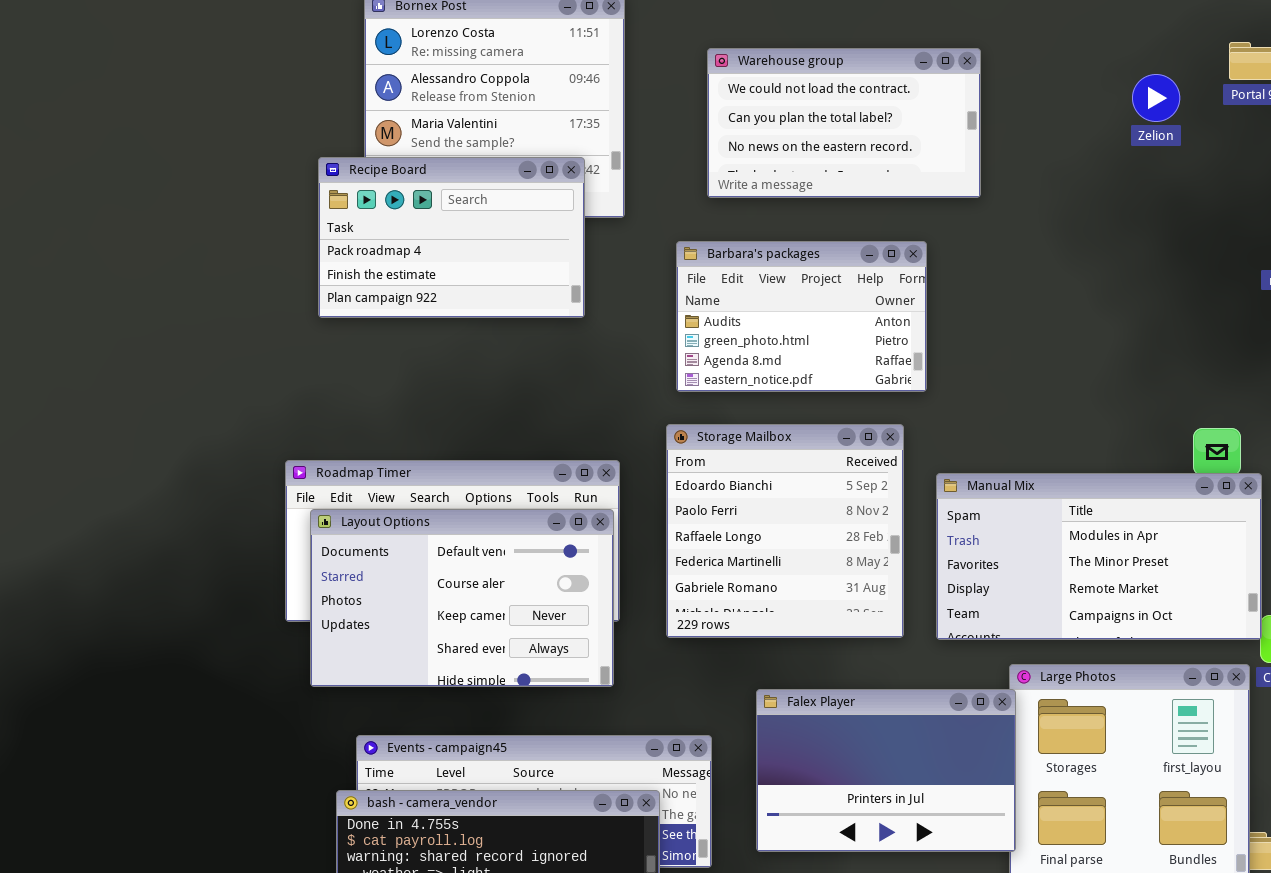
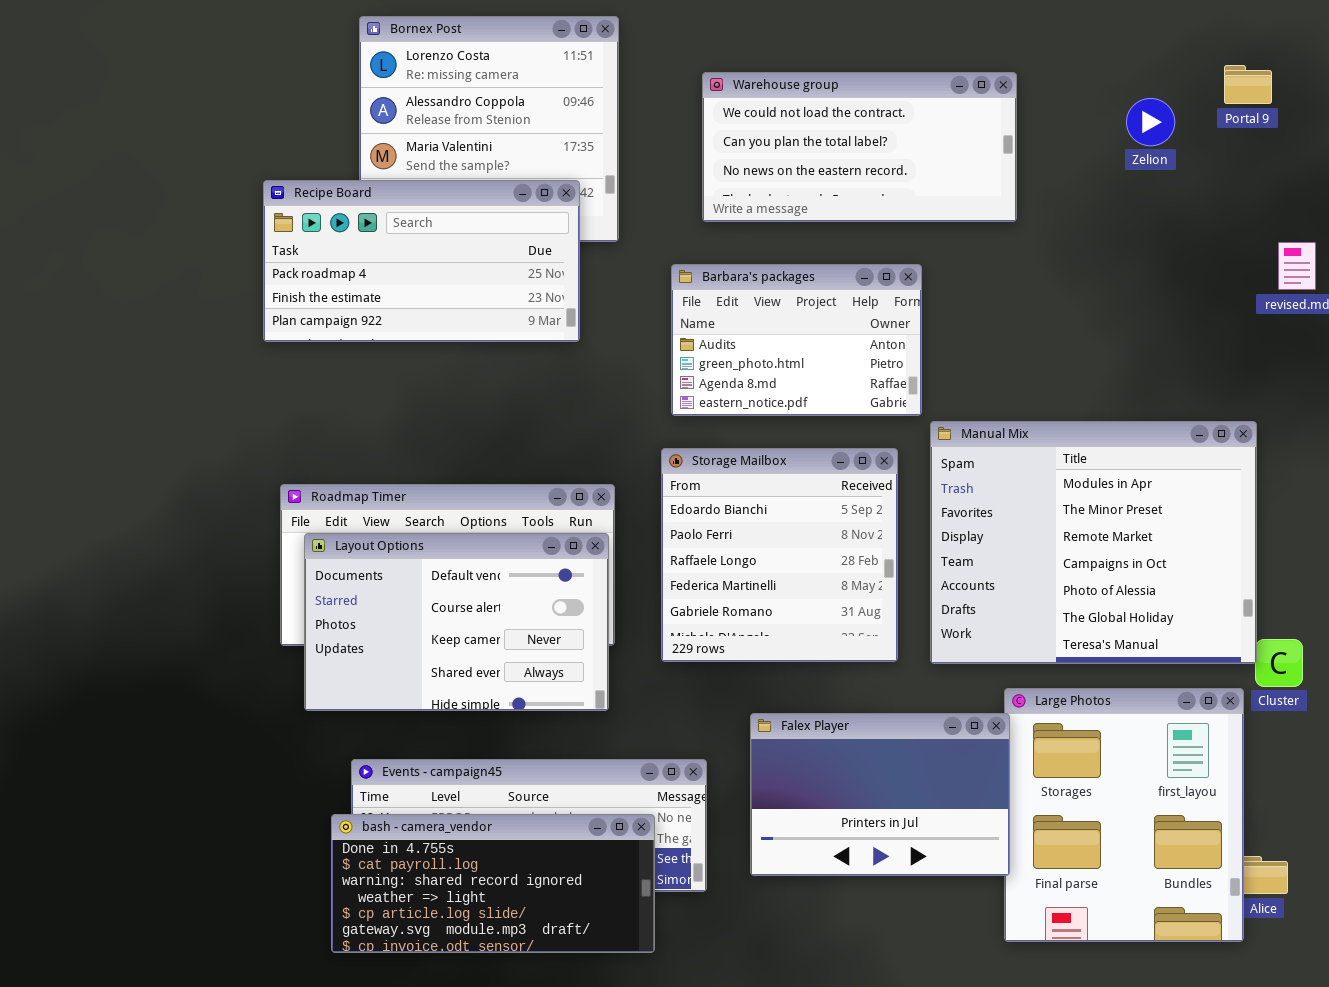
Warehouse group: [707,48,981,198] -> [702,72,1017,222], resized
Recipe Board: [318,157,585,318] -> [263,180,580,342], resized
Manual Mix: [936,473,1262,640] -> [930,421,1257,664], resized

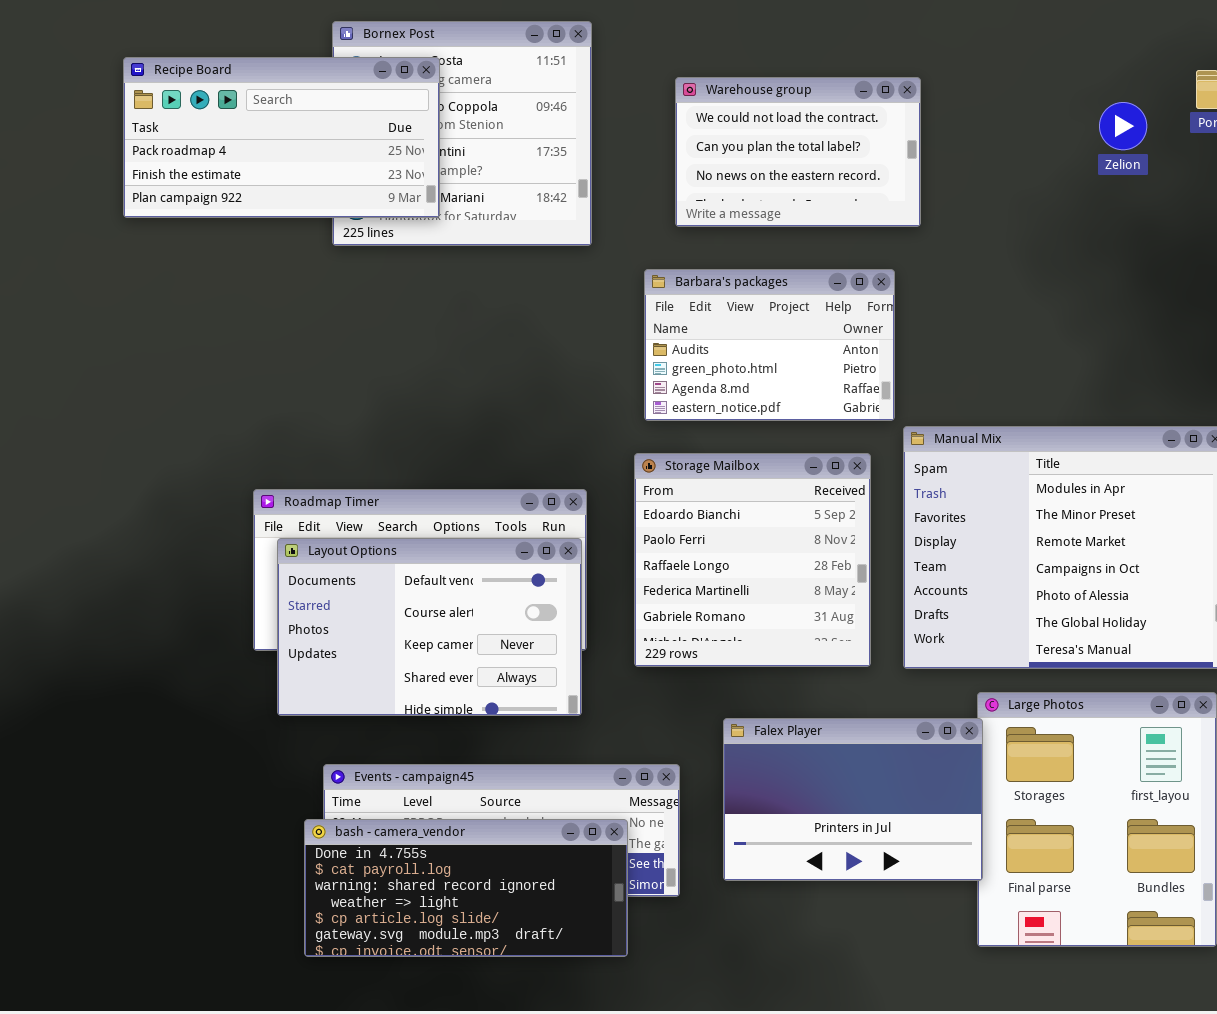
Warehouse group: [702,72,1017,222] -> [675,77,921,227], resized
Recipe Board: [263,180,580,342] -> [123,57,440,218], moved

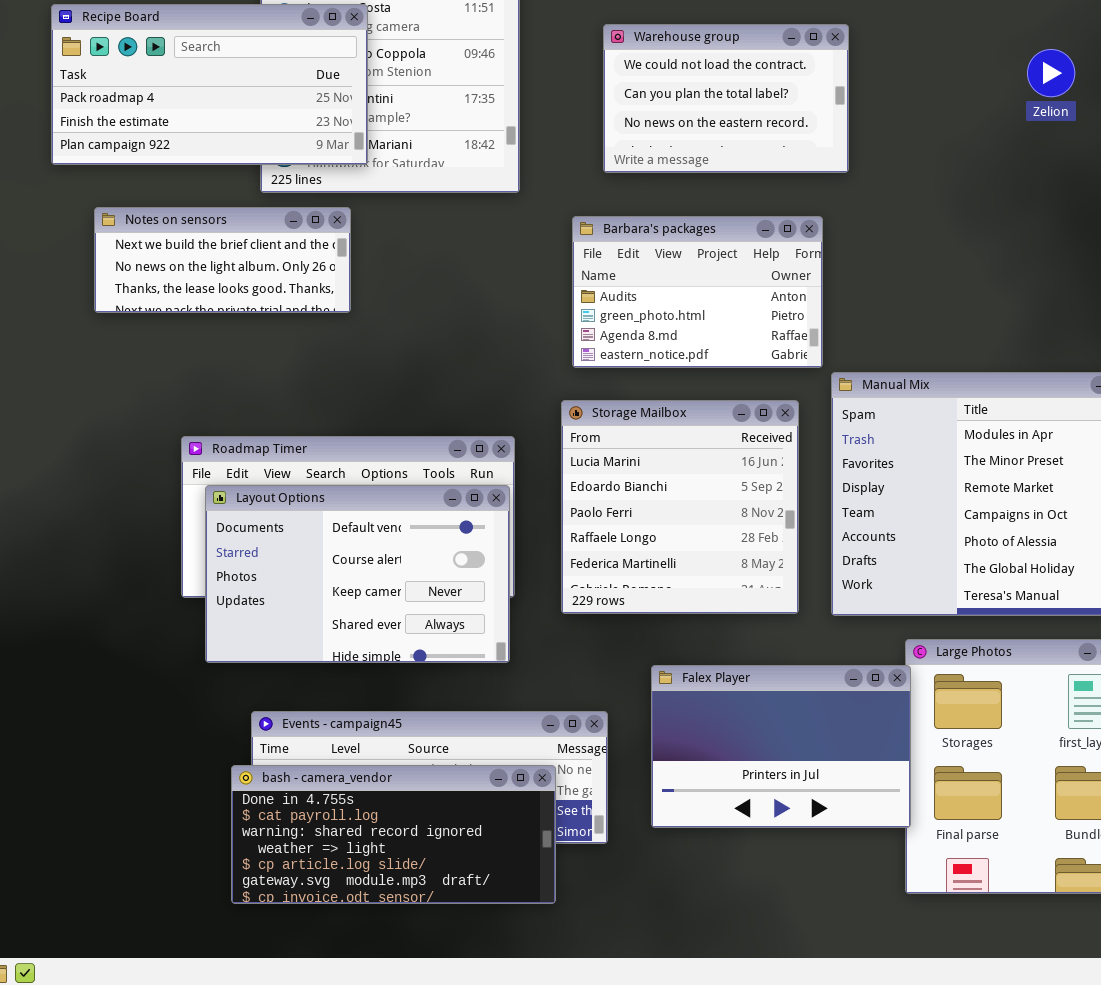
Notes on sensors: none -> [94,207,351,313], opened
Storage Mailbox: [634,453,871,667] -> [561,400,799,614], scrolled up 1 row

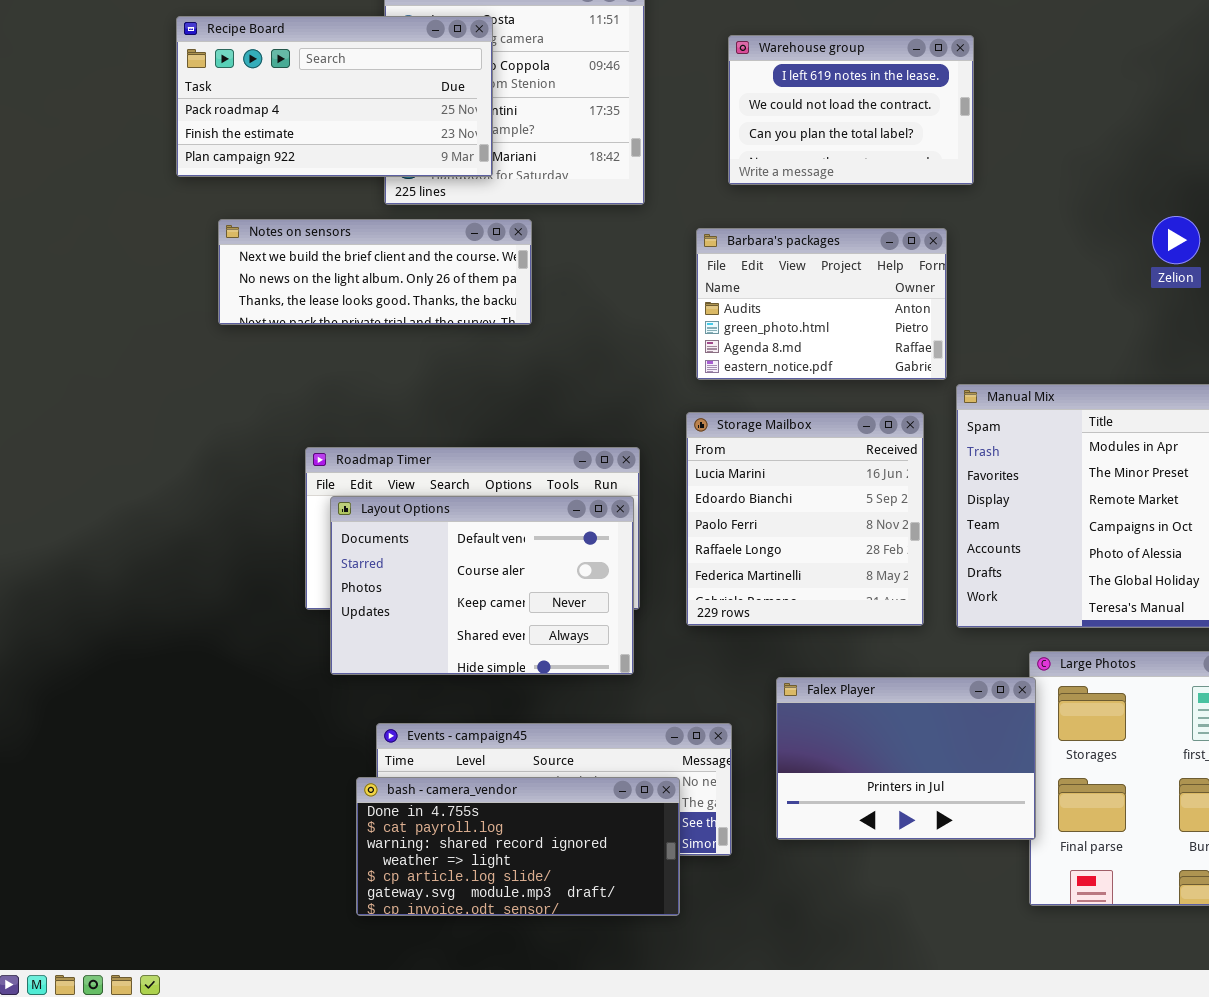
Warehouse group: [603,24,849,173] -> [728,35,974,185], scrolled up 1 row
Zelion: [1027,49,1075,97] -> [1152,216,1200,264], moved
Notes on sensors: [94,207,351,313] -> [218,219,532,325], resized

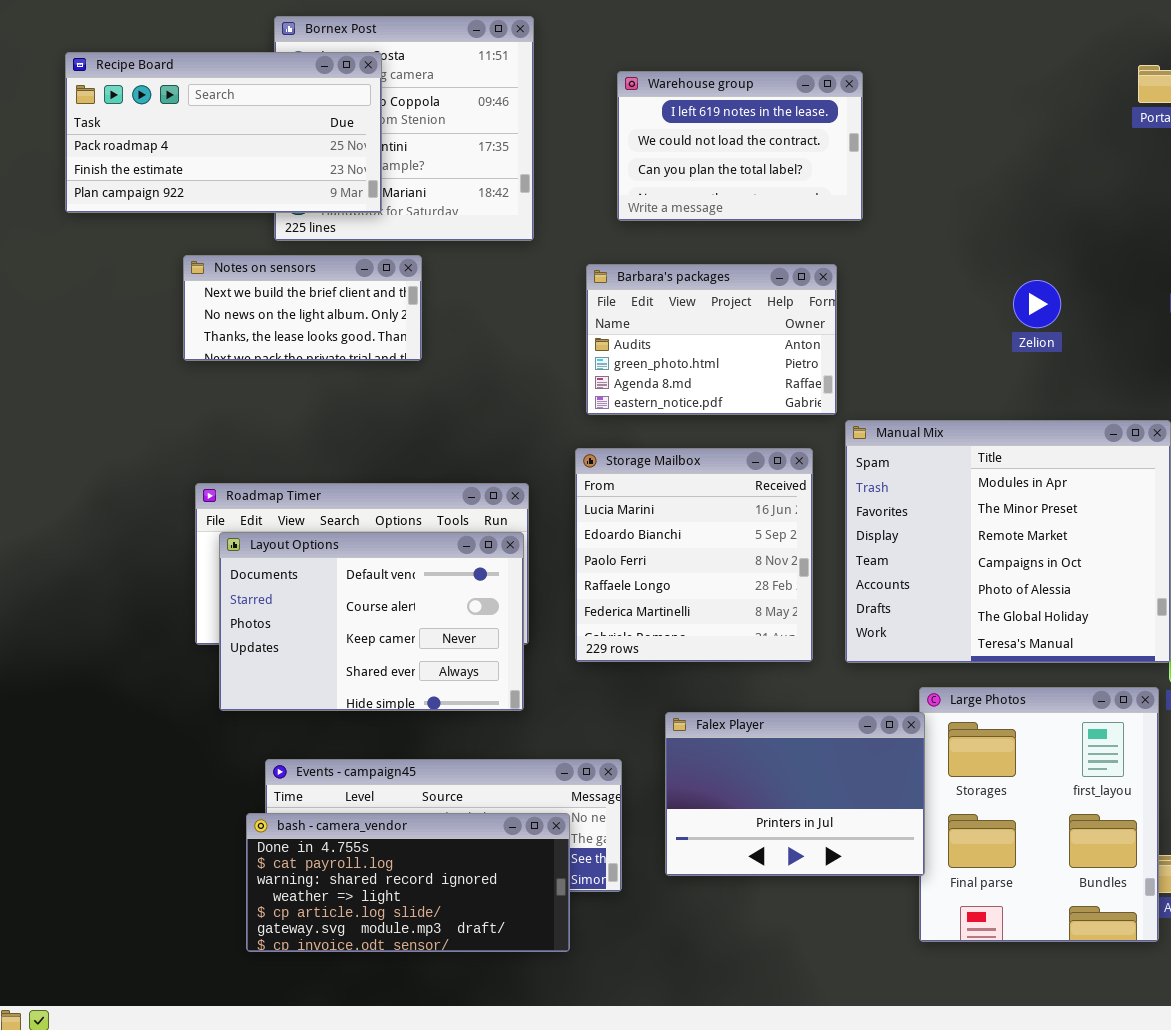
Zelion: [1152,216,1200,264] -> [1013,280,1061,328], moved
Notes on sensors: [218,219,532,325] -> [183,255,422,361], resized

